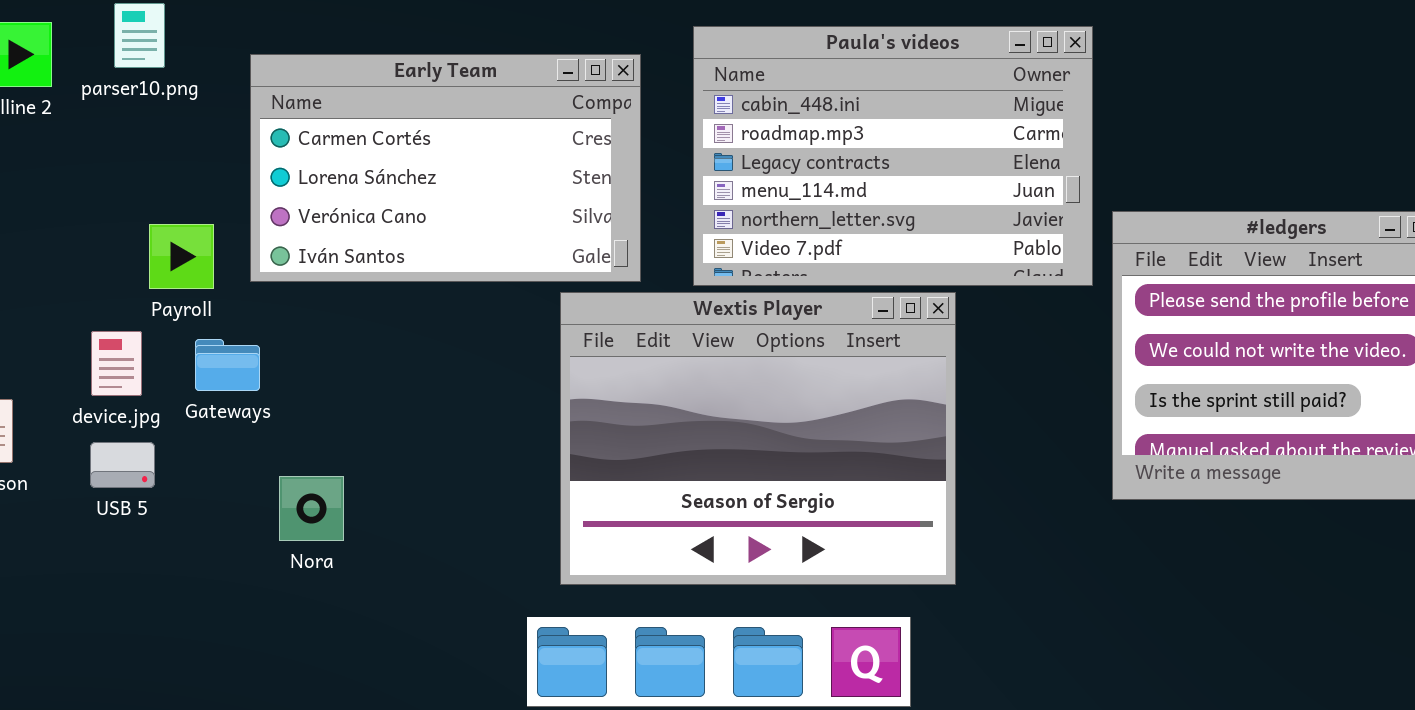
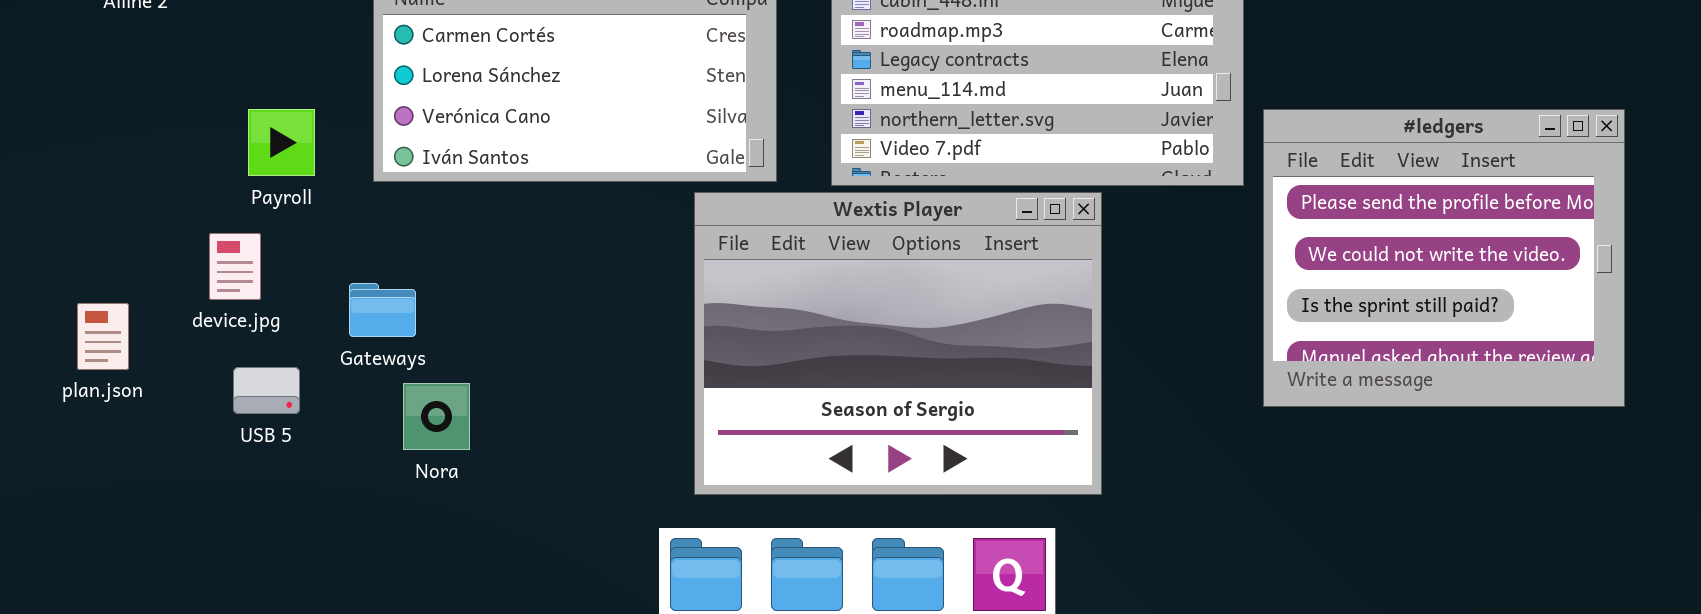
Payroll: [149,224,214,289] -> [248,109,315,176], moved
Gateways: [195,339,260,391] -> [349,283,416,337], moved
USB 5: [90,442,155,488] -> [233,367,300,414], moved

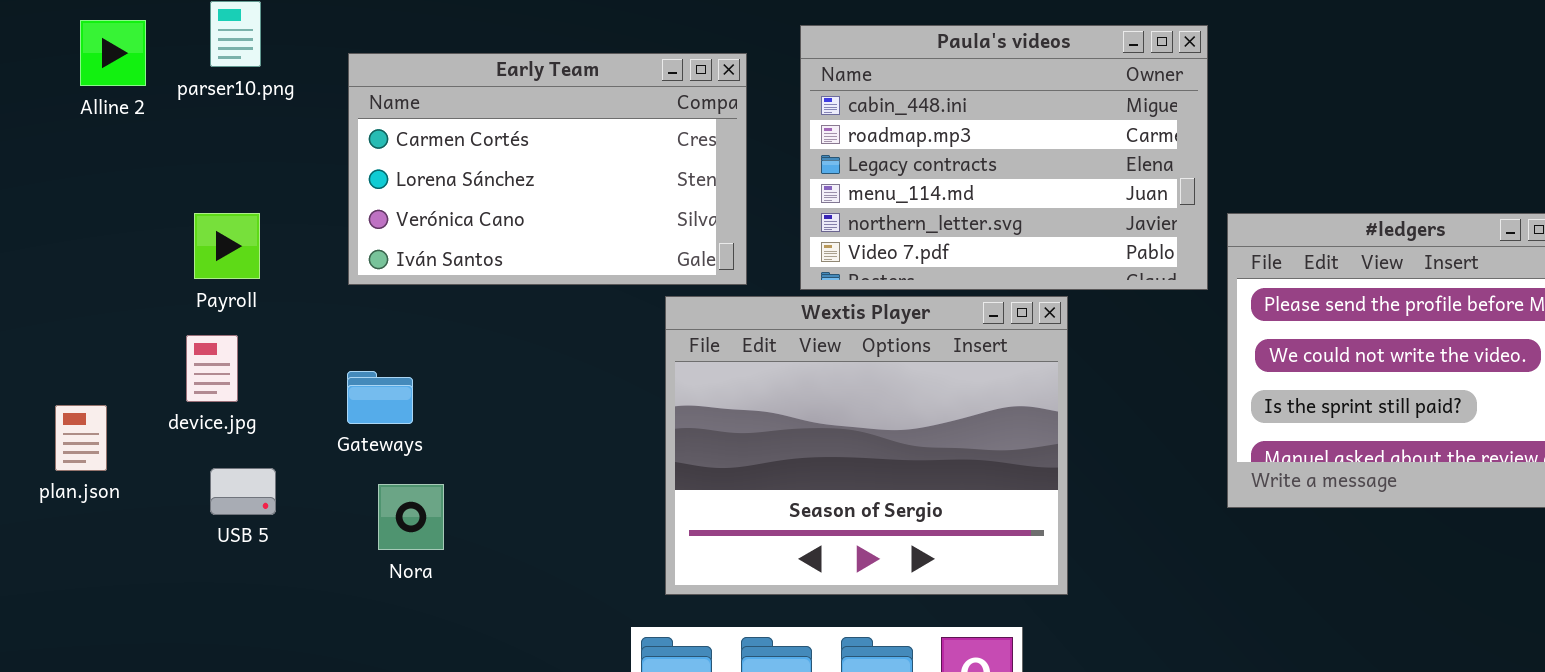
Payroll: [248,109,315,176] -> [194,213,260,279], moved
Gateways: [349,283,416,337] -> [347,371,413,424], moved

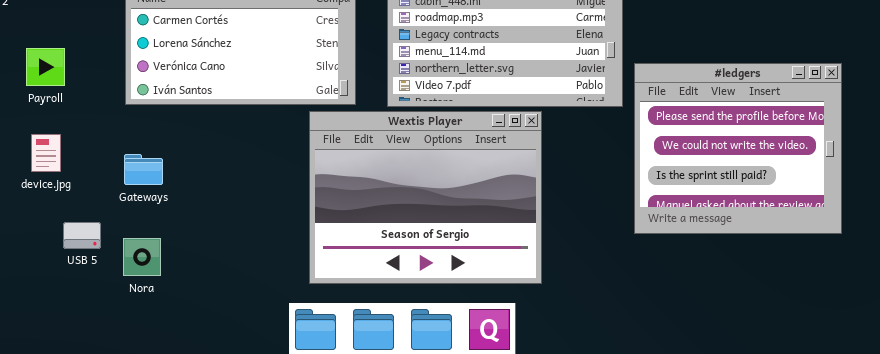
Payroll: [194,213,260,279] -> [26,48,65,86], moved
USB 5: [210,468,276,515] -> [63,222,101,249], moved
Nora: [378,484,444,550] -> [123,238,161,276], moved

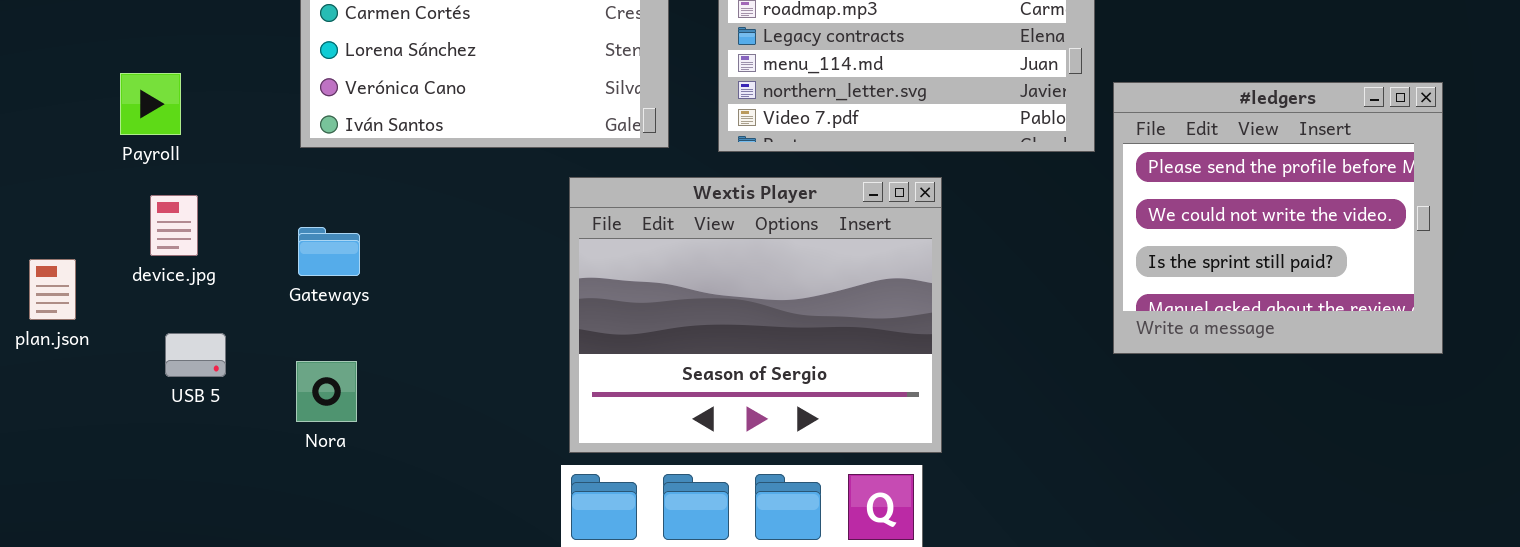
Payroll: [26,48,65,86] -> [120,73,181,135], moved
Wextis Player: [309,111,542,284] -> [569,177,942,453], moved
USB 5: [63,222,101,249] -> [165,333,226,377], moved

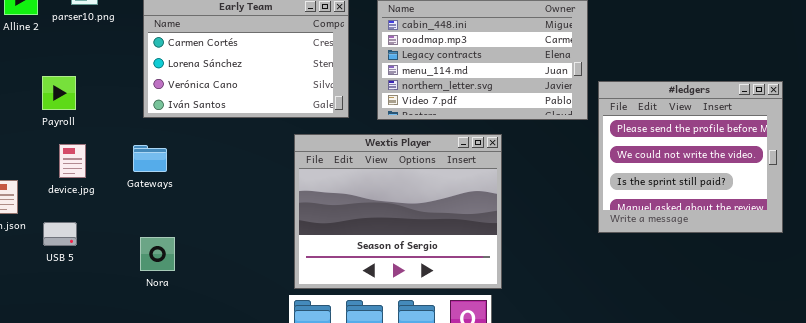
Gateways: [298,227,360,276] -> [133,145,167,172], moved
USB 5: [165,333,226,377] -> [43,222,77,246], moved

